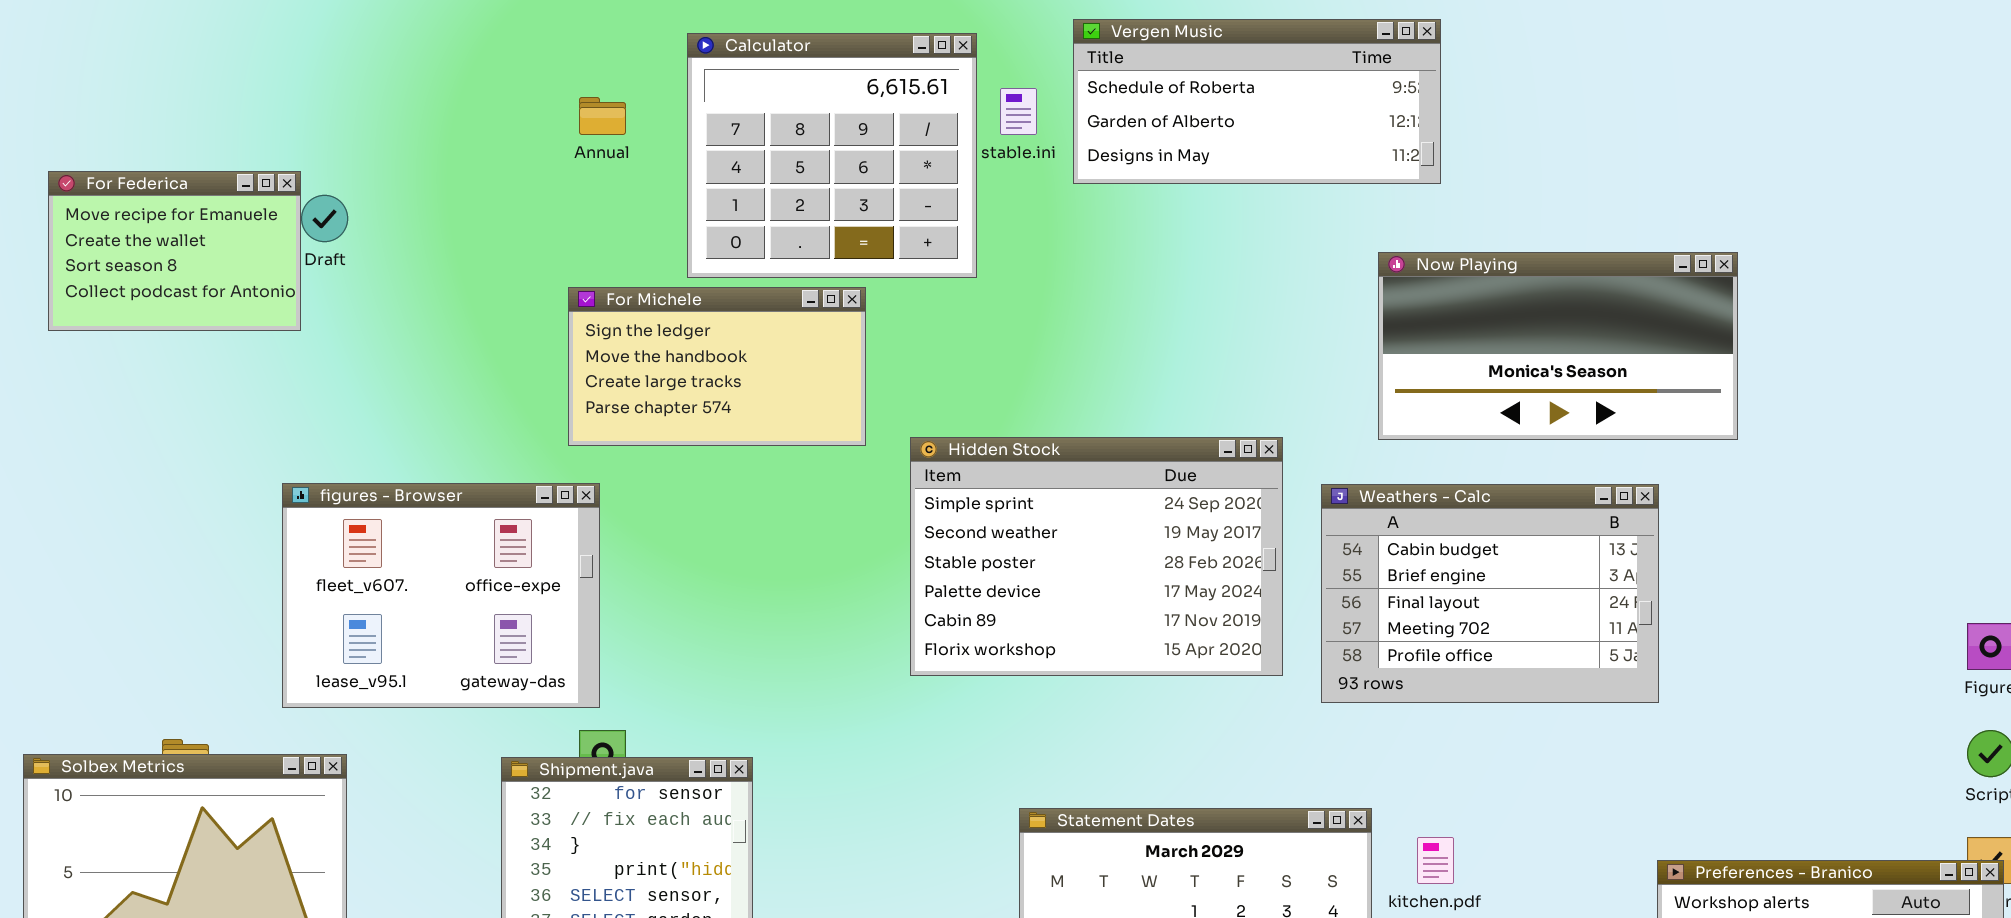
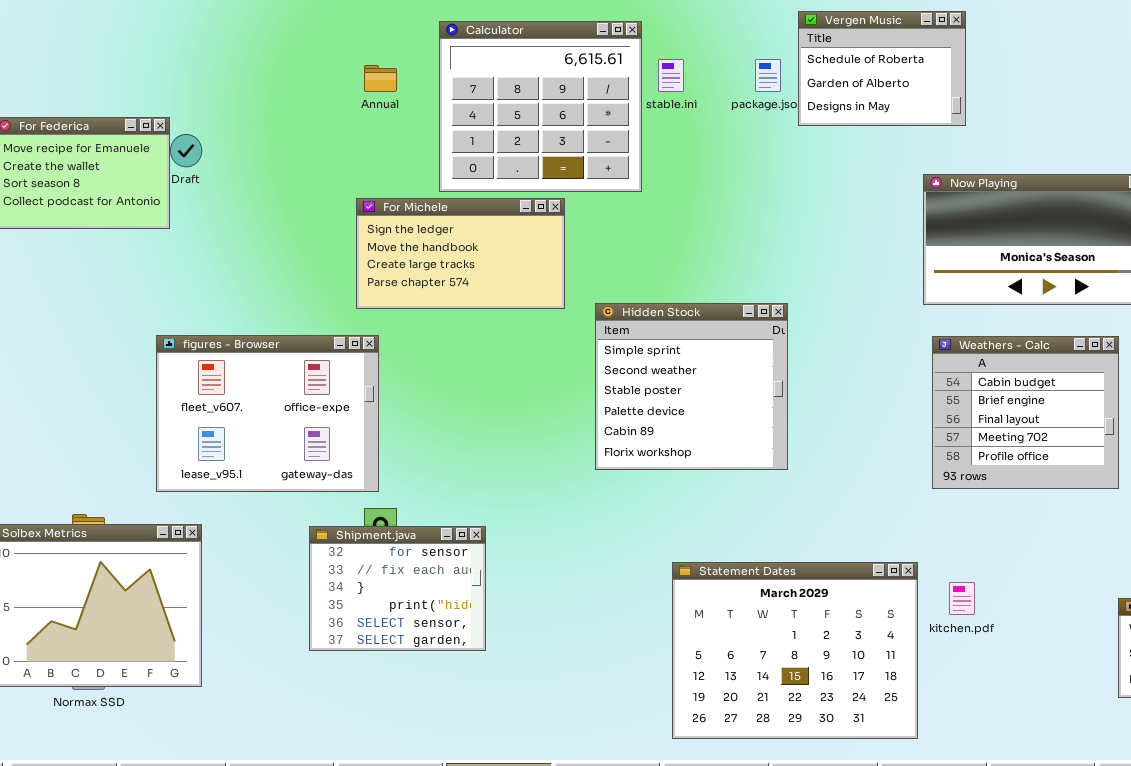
Vergen Music: [1073,19,1441,184] -> [798,11,966,126], resized
Hidden Stock: [910,437,1283,676] -> [595,303,788,470], resized
Weathers - Calc: [1321,484,1659,703] -> [932,336,1119,489], resized

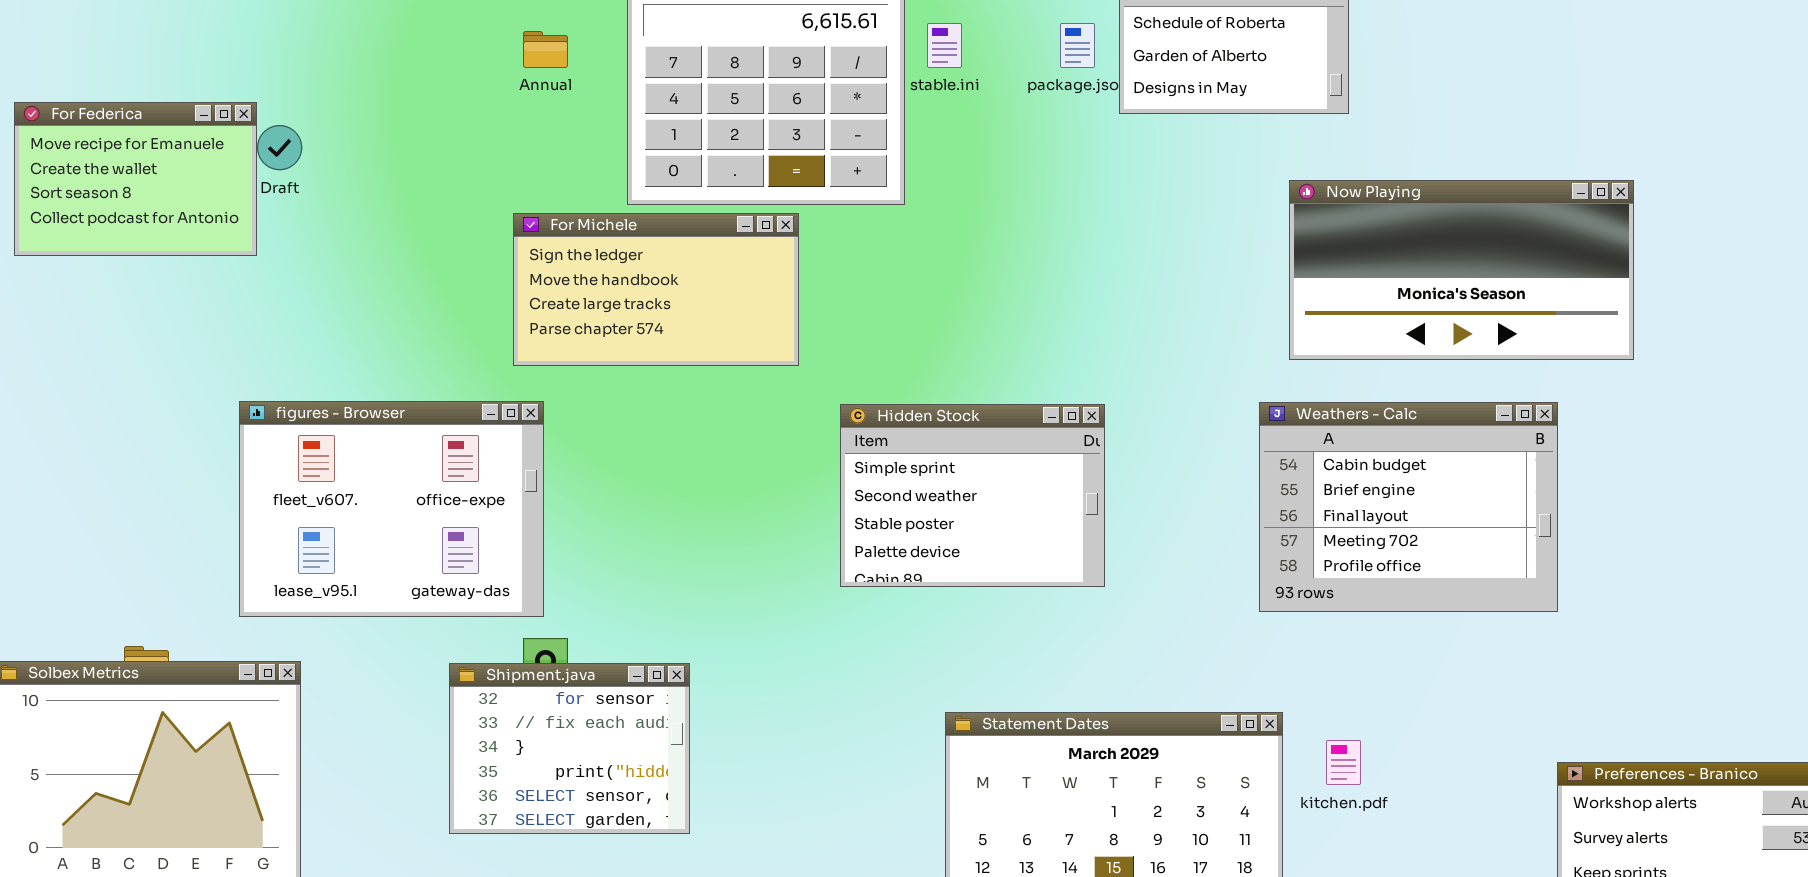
Hidden Stock: [595,303,788,470] -> [840,404,1105,587], resized
Weathers - Calc: [932,336,1119,489] -> [1259,402,1558,612], resized

